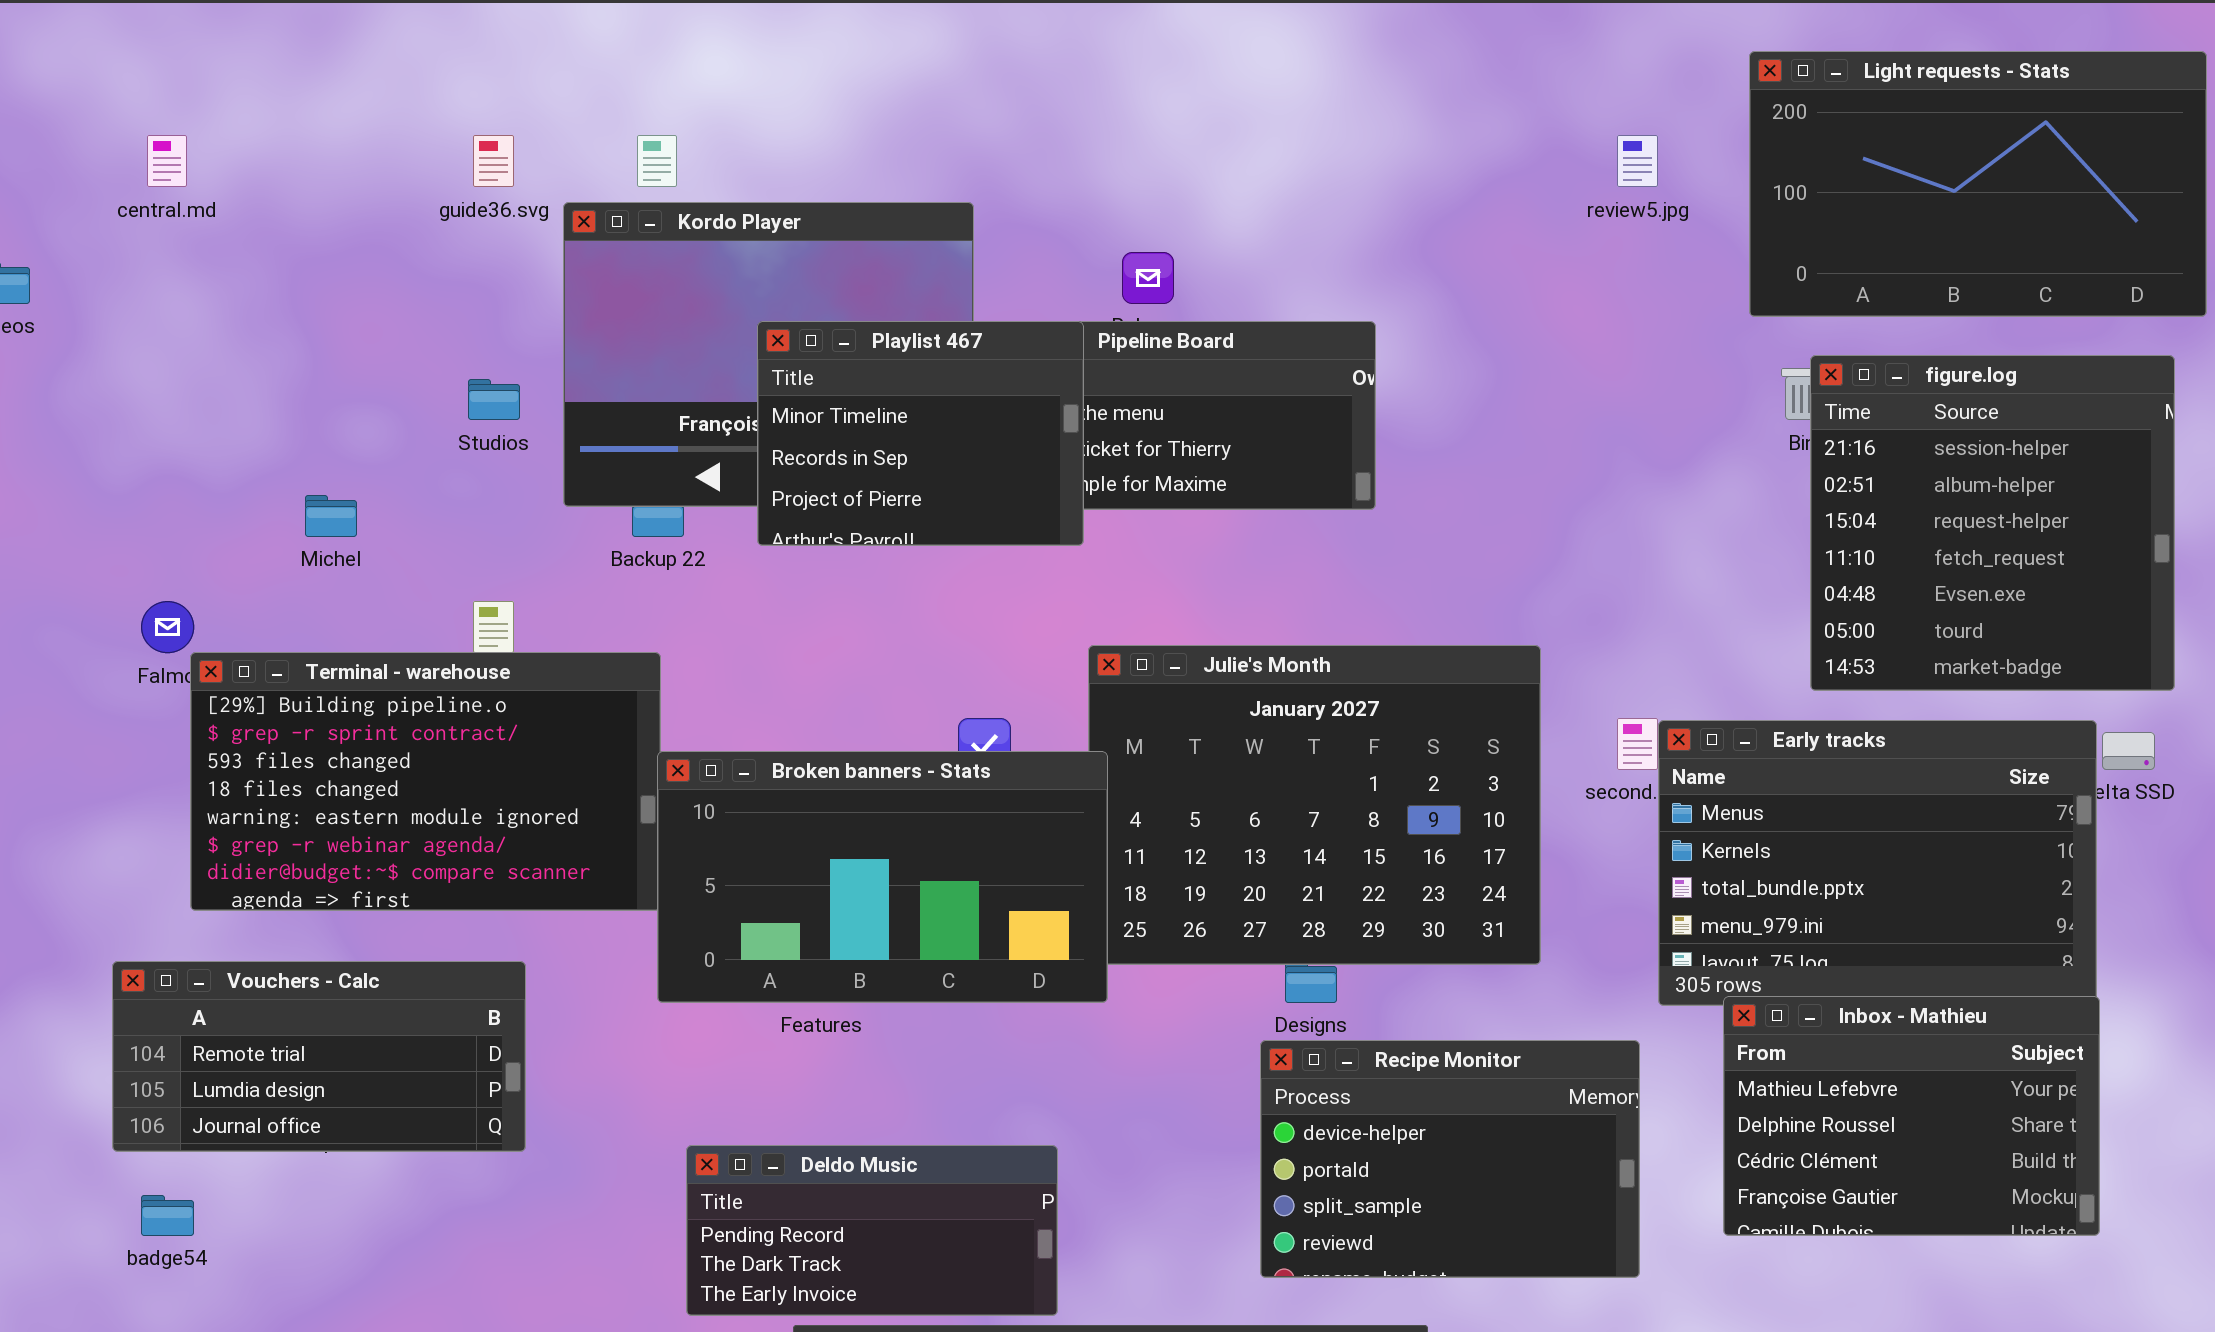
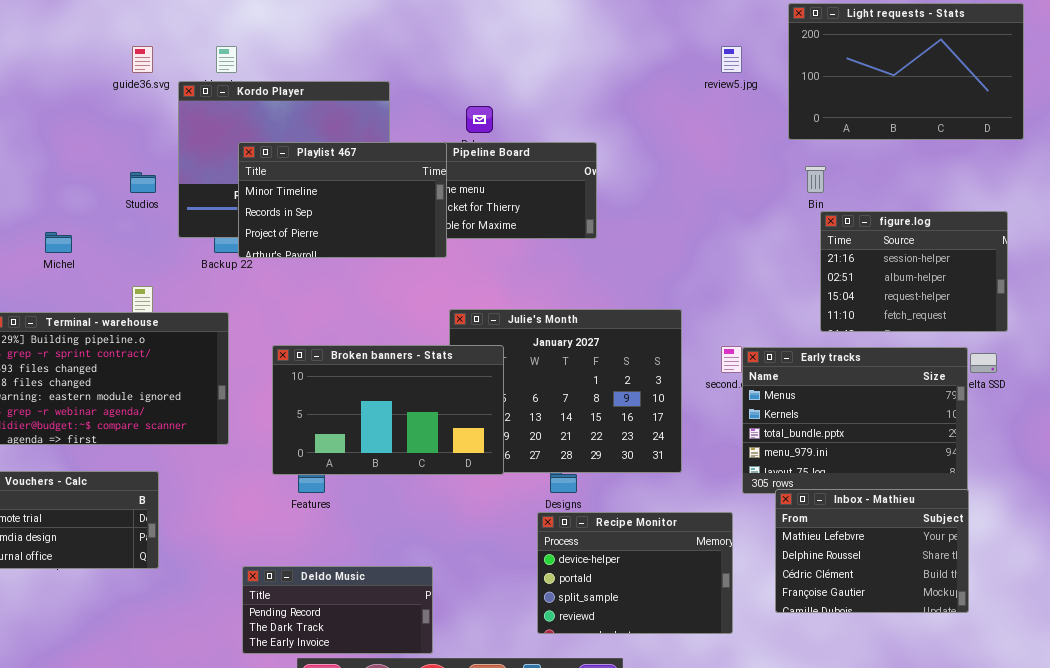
Playlist 467: [757,321,1084,546] -> [238,142,447,258], resized
figure.log: [1810,355,2175,691] -> [820,211,1008,332], resized
Broken banners - Stats: [657,751,1108,1003] -> [272,345,504,475], moved

